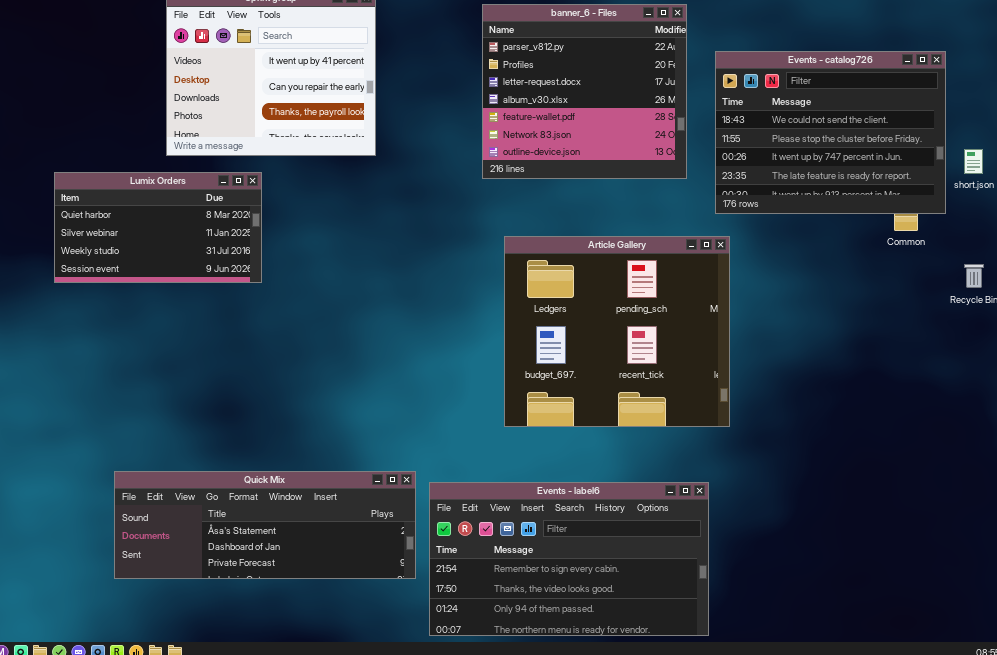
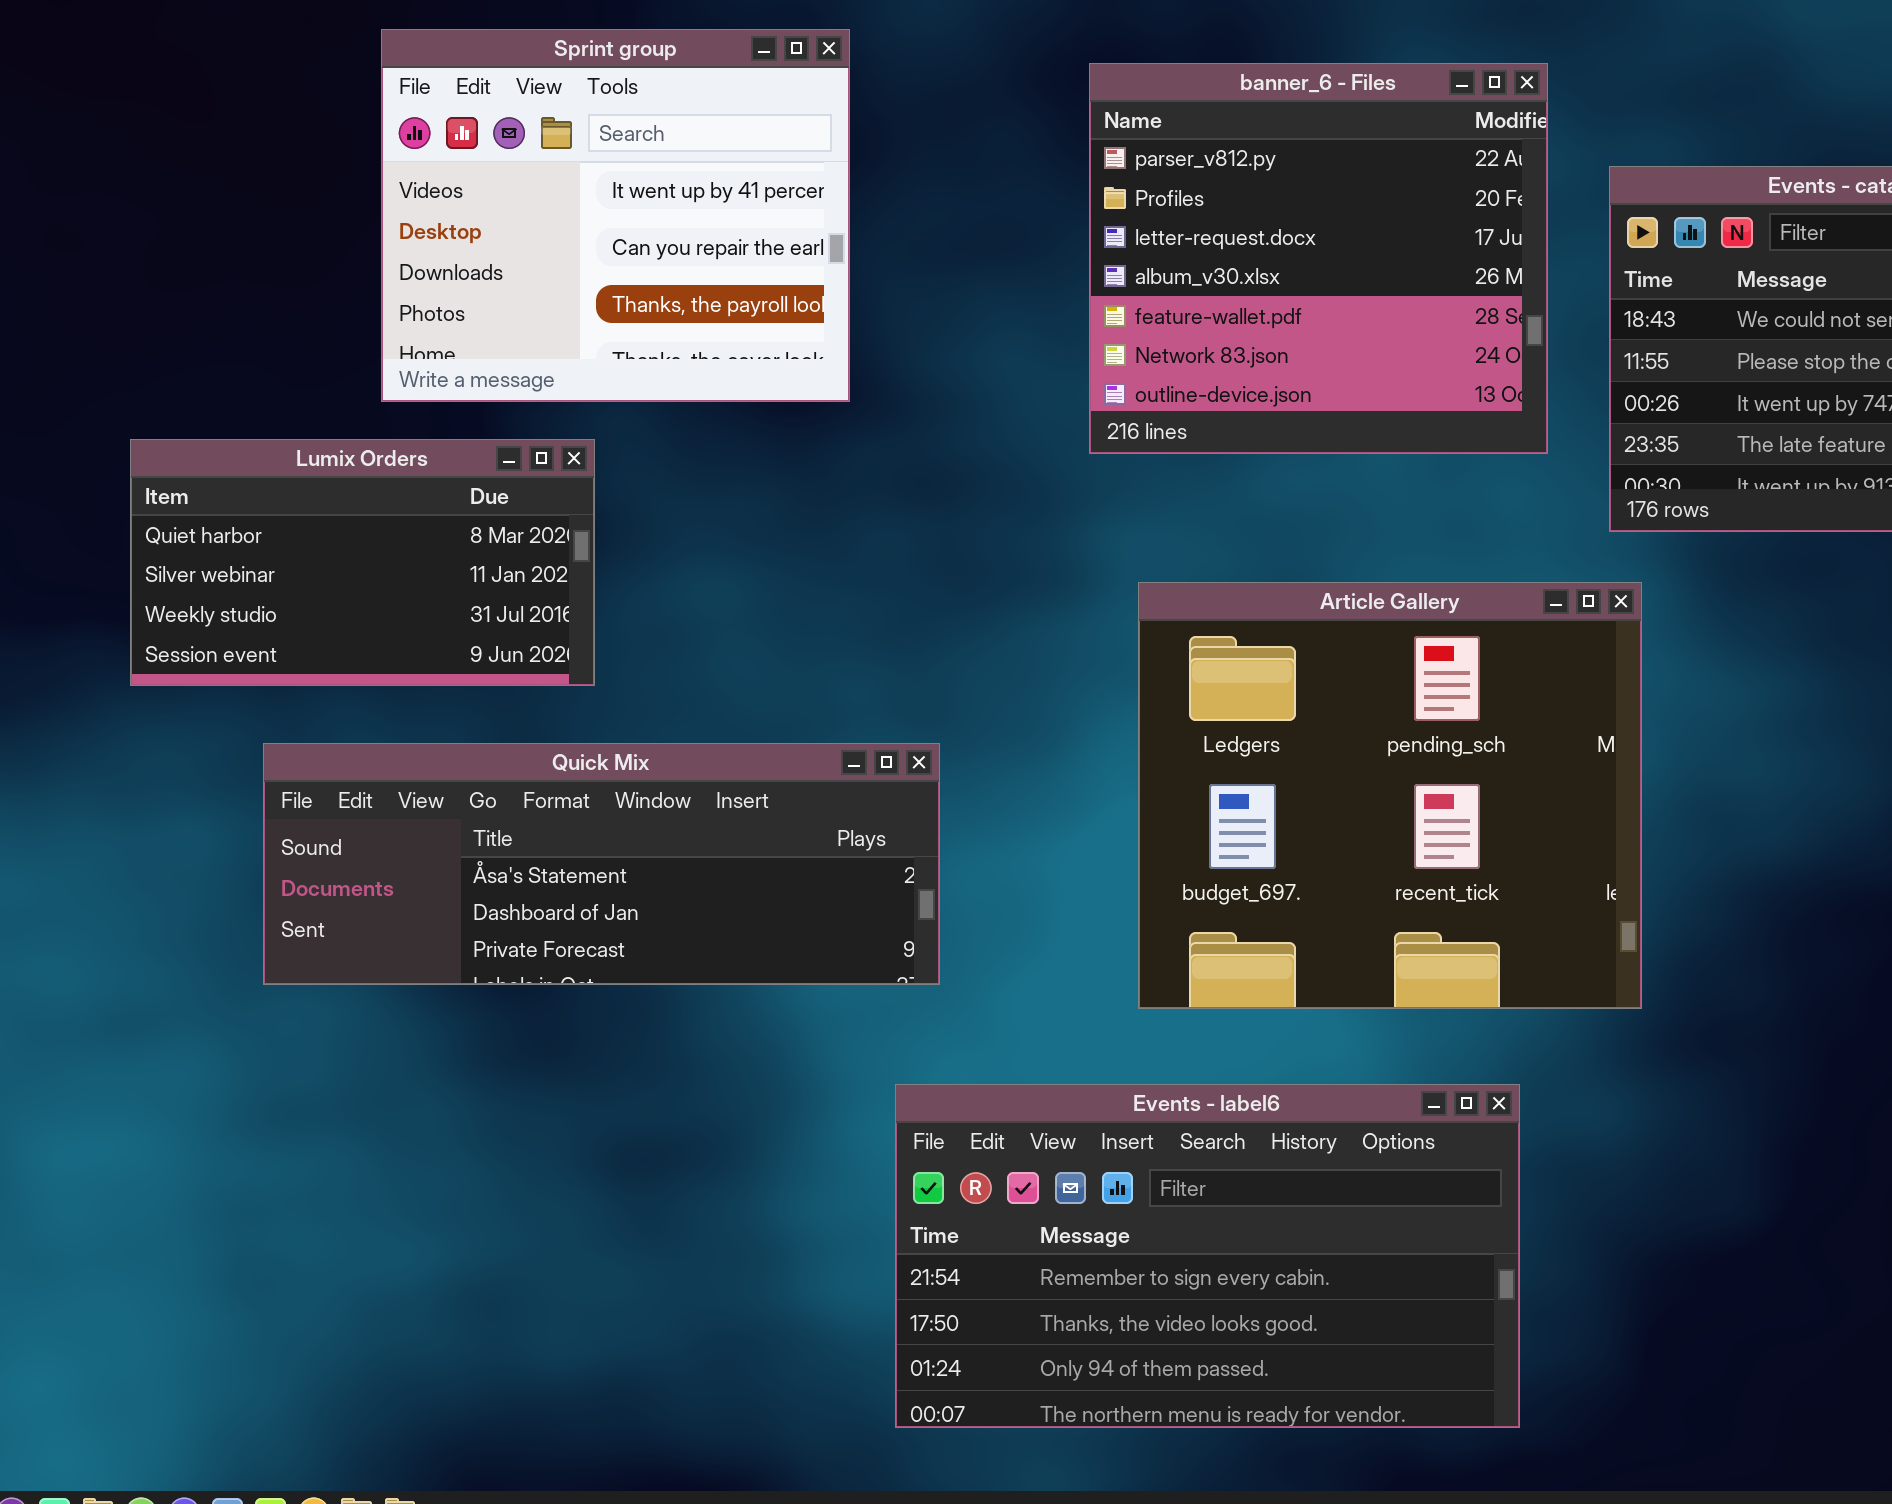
Quick Mix: [114,471,416,579] -> [263,743,940,985], moved
Events - label6: [429,482,709,636] -> [895,1084,1520,1428], moved

